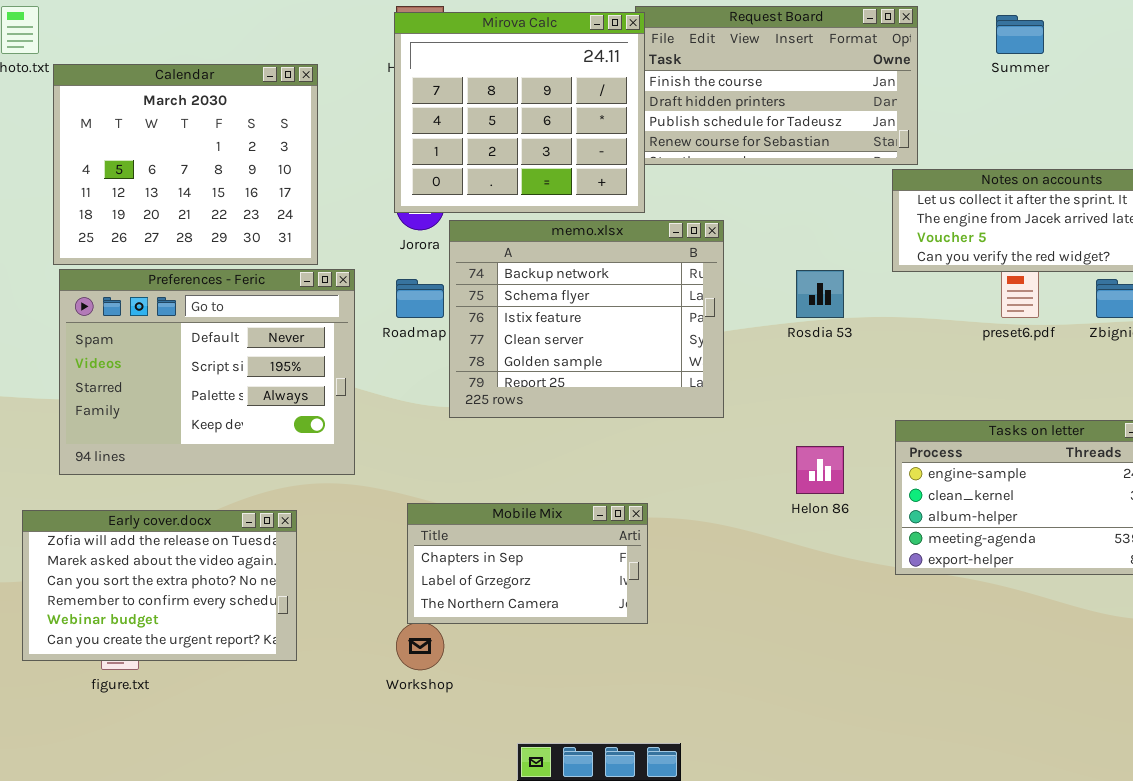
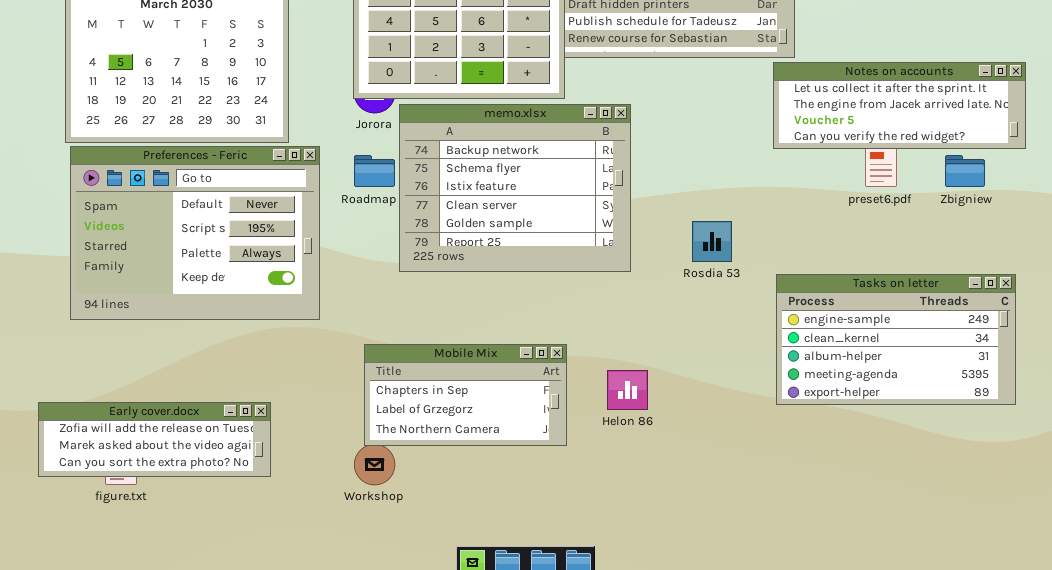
Rosdia 53: [796,270,844,318] -> [692,221,732,262], moved
Helon 86: [796,446,844,494] -> [607,370,648,410], moved
Early cover.docx: [22,510,297,661] -> [38,402,271,477], resized

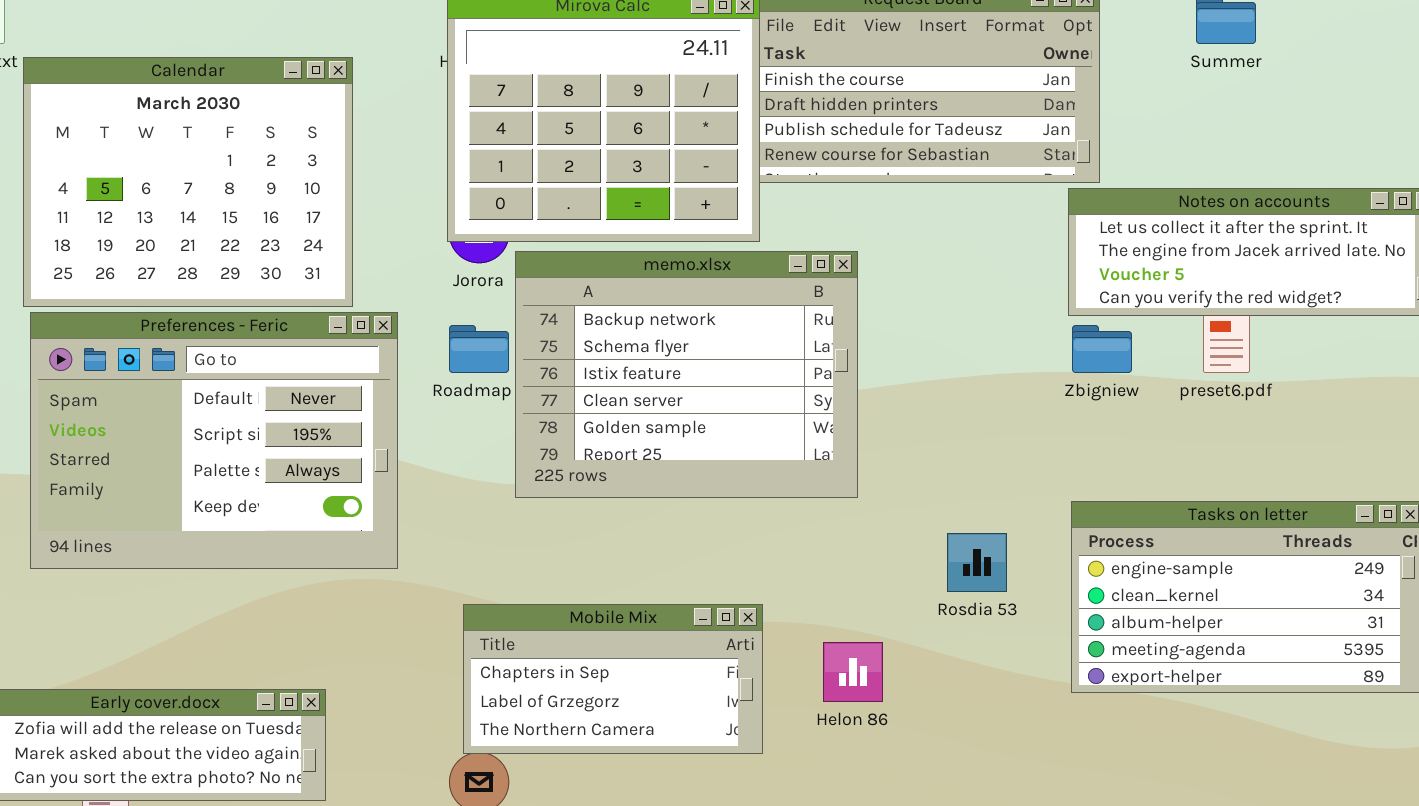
Zbigniew: [945,155,985,187] -> [1072,325,1132,373], moved
Rosdia 53: [692,221,732,262] -> [947,533,1007,592], moved

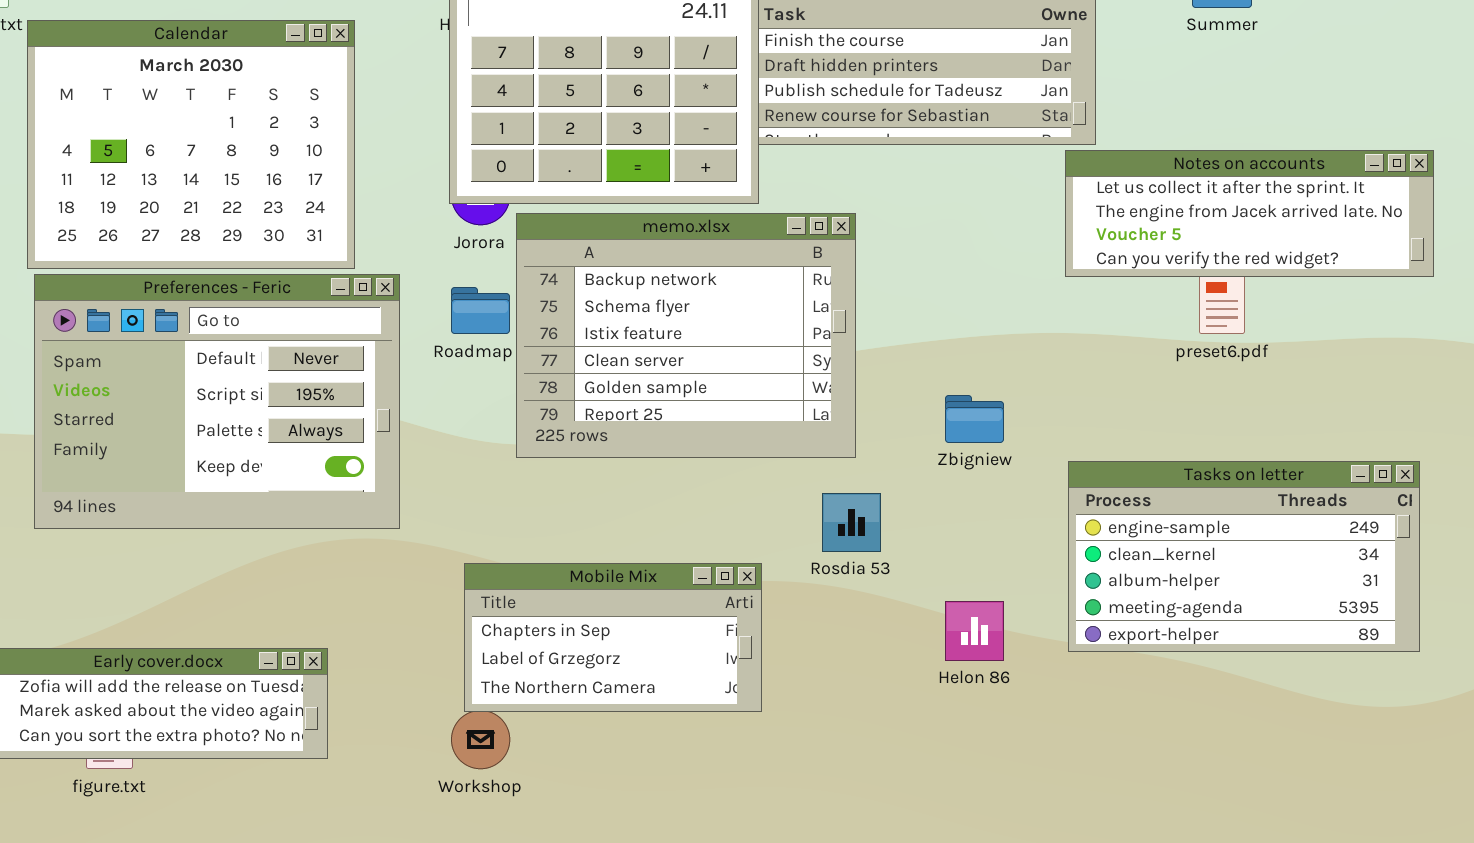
Zbigniew: [1072,325,1132,373] -> [945,395,1004,443], moved
Rosdia 53: [947,533,1007,592] -> [822,493,881,552], moved
Helon 86: [823,642,883,702] -> [945,601,1004,661], moved

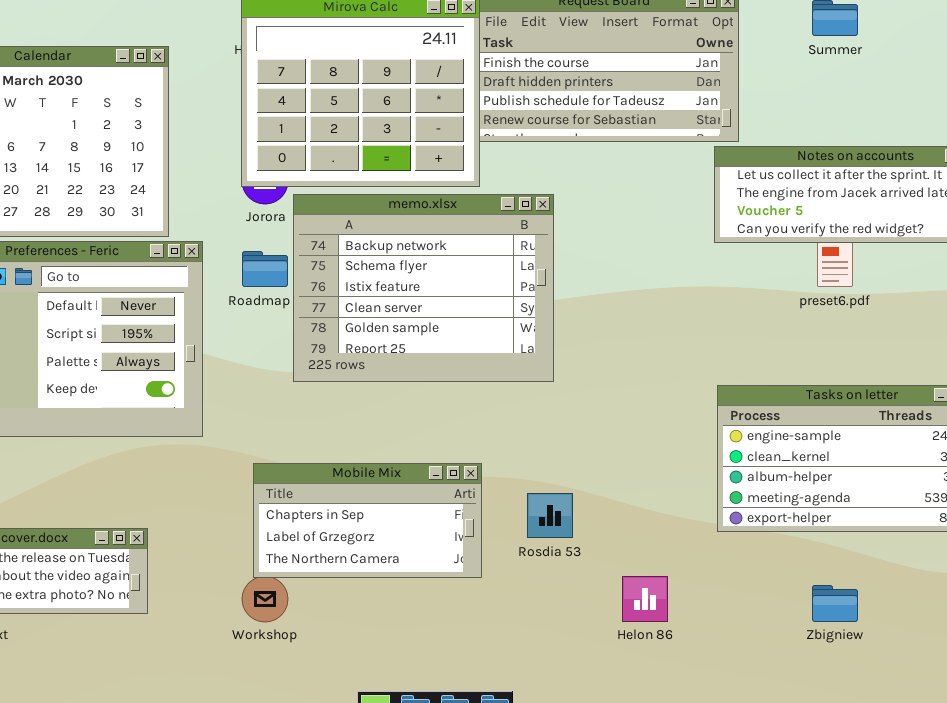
Zbigniew: [945,395,1004,443] -> [812,585,858,622], moved
Rosdia 53: [822,493,881,552] -> [527,493,573,538], moved
Helon 86: [945,601,1004,661] -> [622,576,668,622], moved

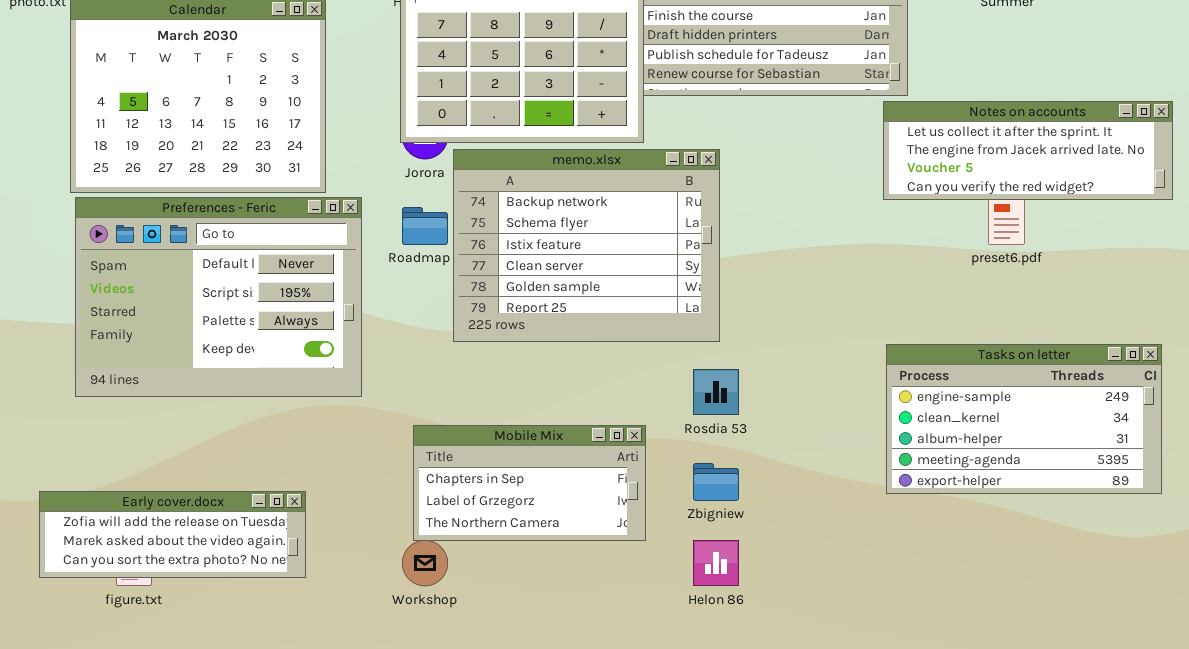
Rosdia 53: [527,493,573,538] -> [693,369,739,415], moved
Helon 86: [622,576,668,622] -> [693,540,739,586], moved
Zbigniew: [812,585,858,622] -> [693,463,739,501], moved

